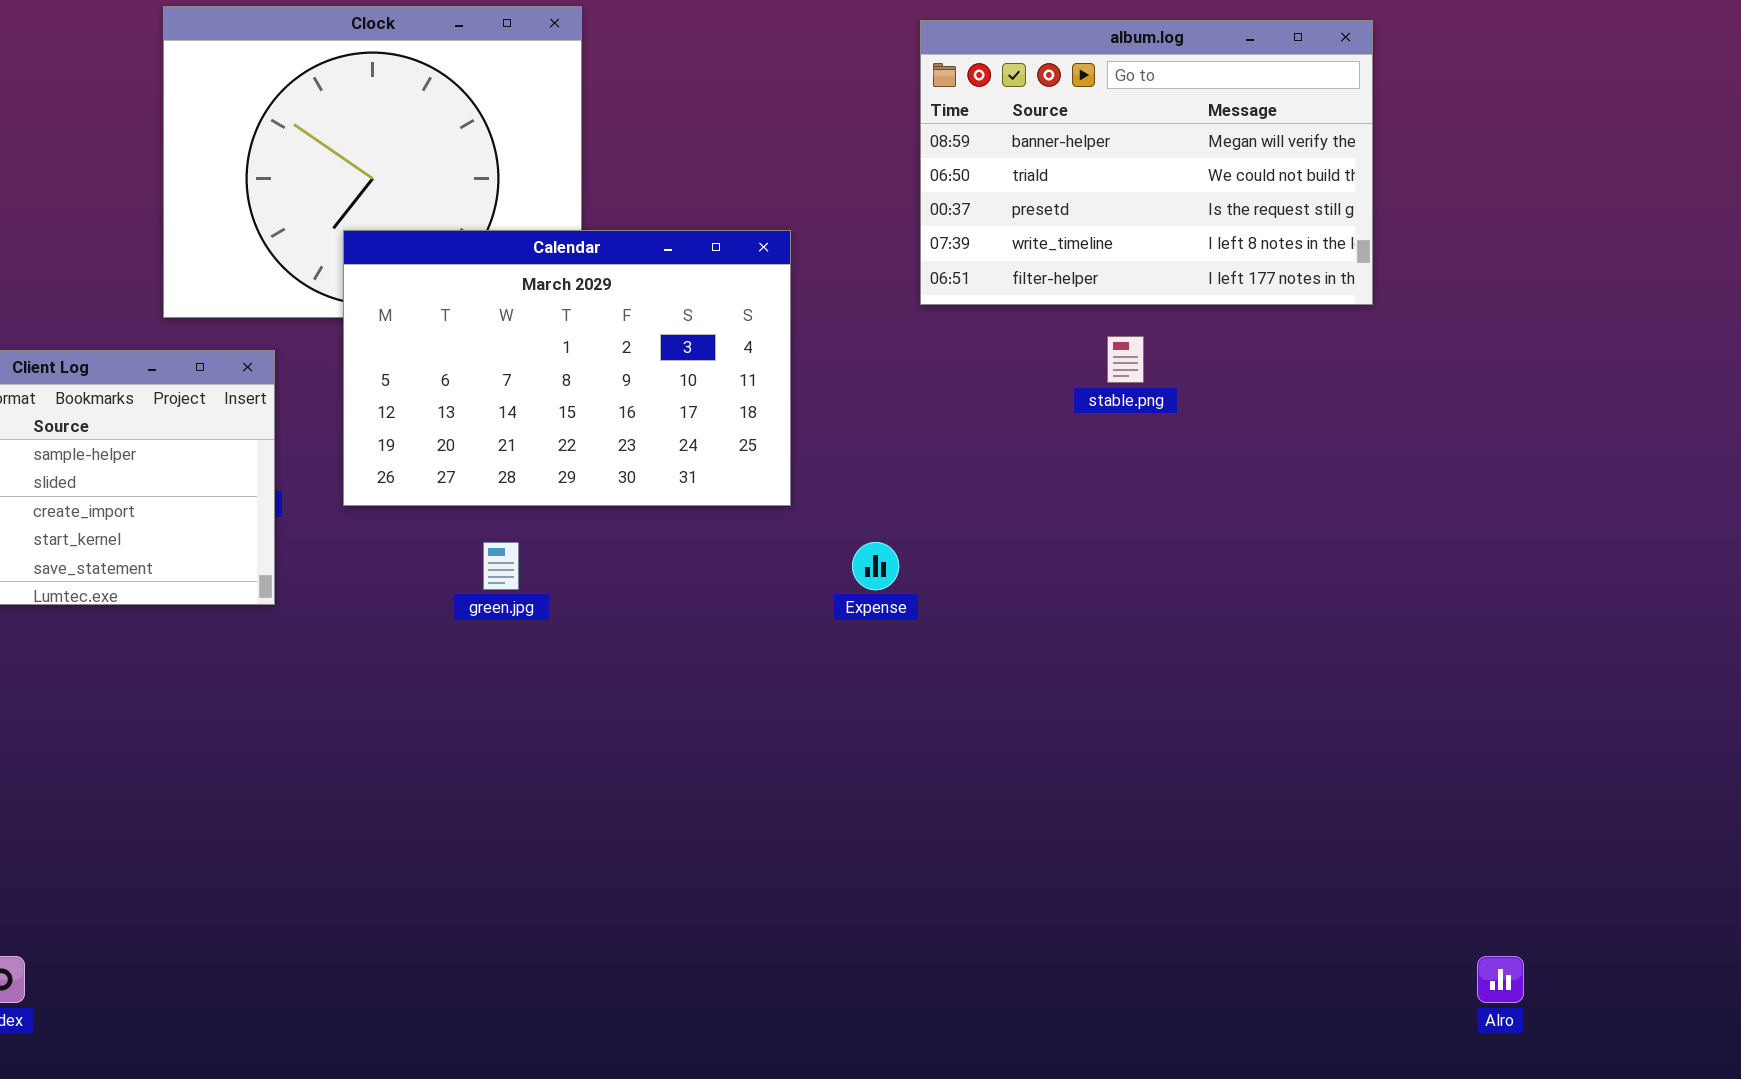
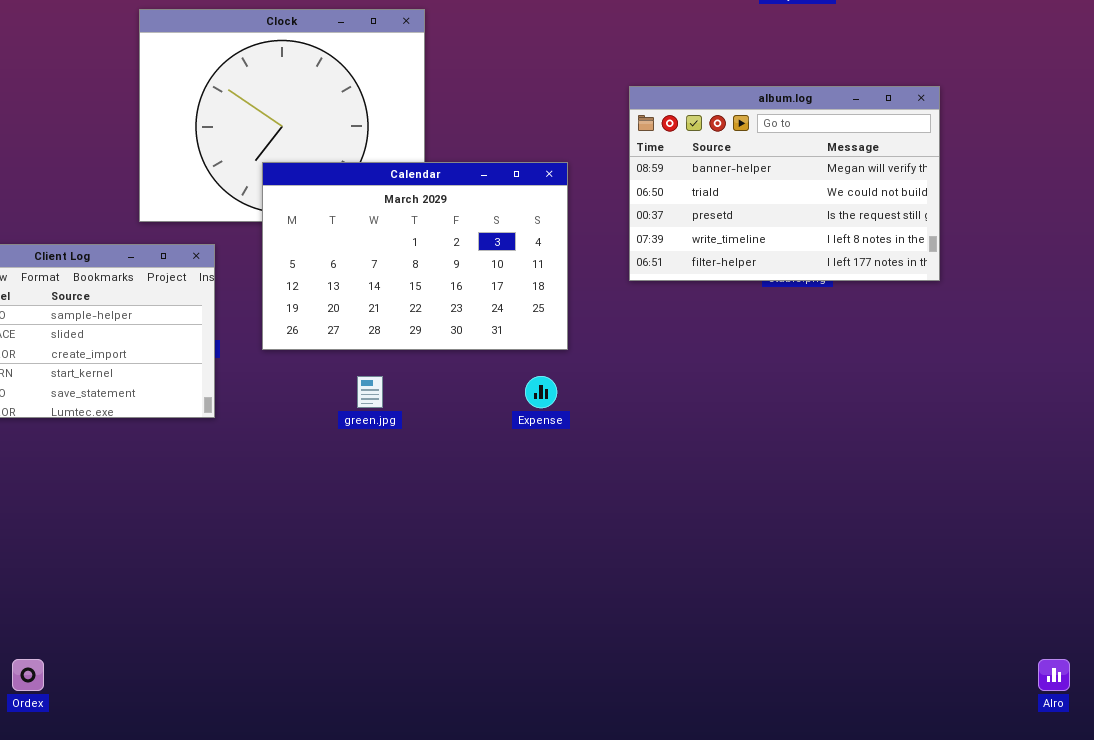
album.log: [920,20,1373,305] -> [629,86,940,281], moved
Expense: [852,542,899,590] -> [525,376,557,408], moved

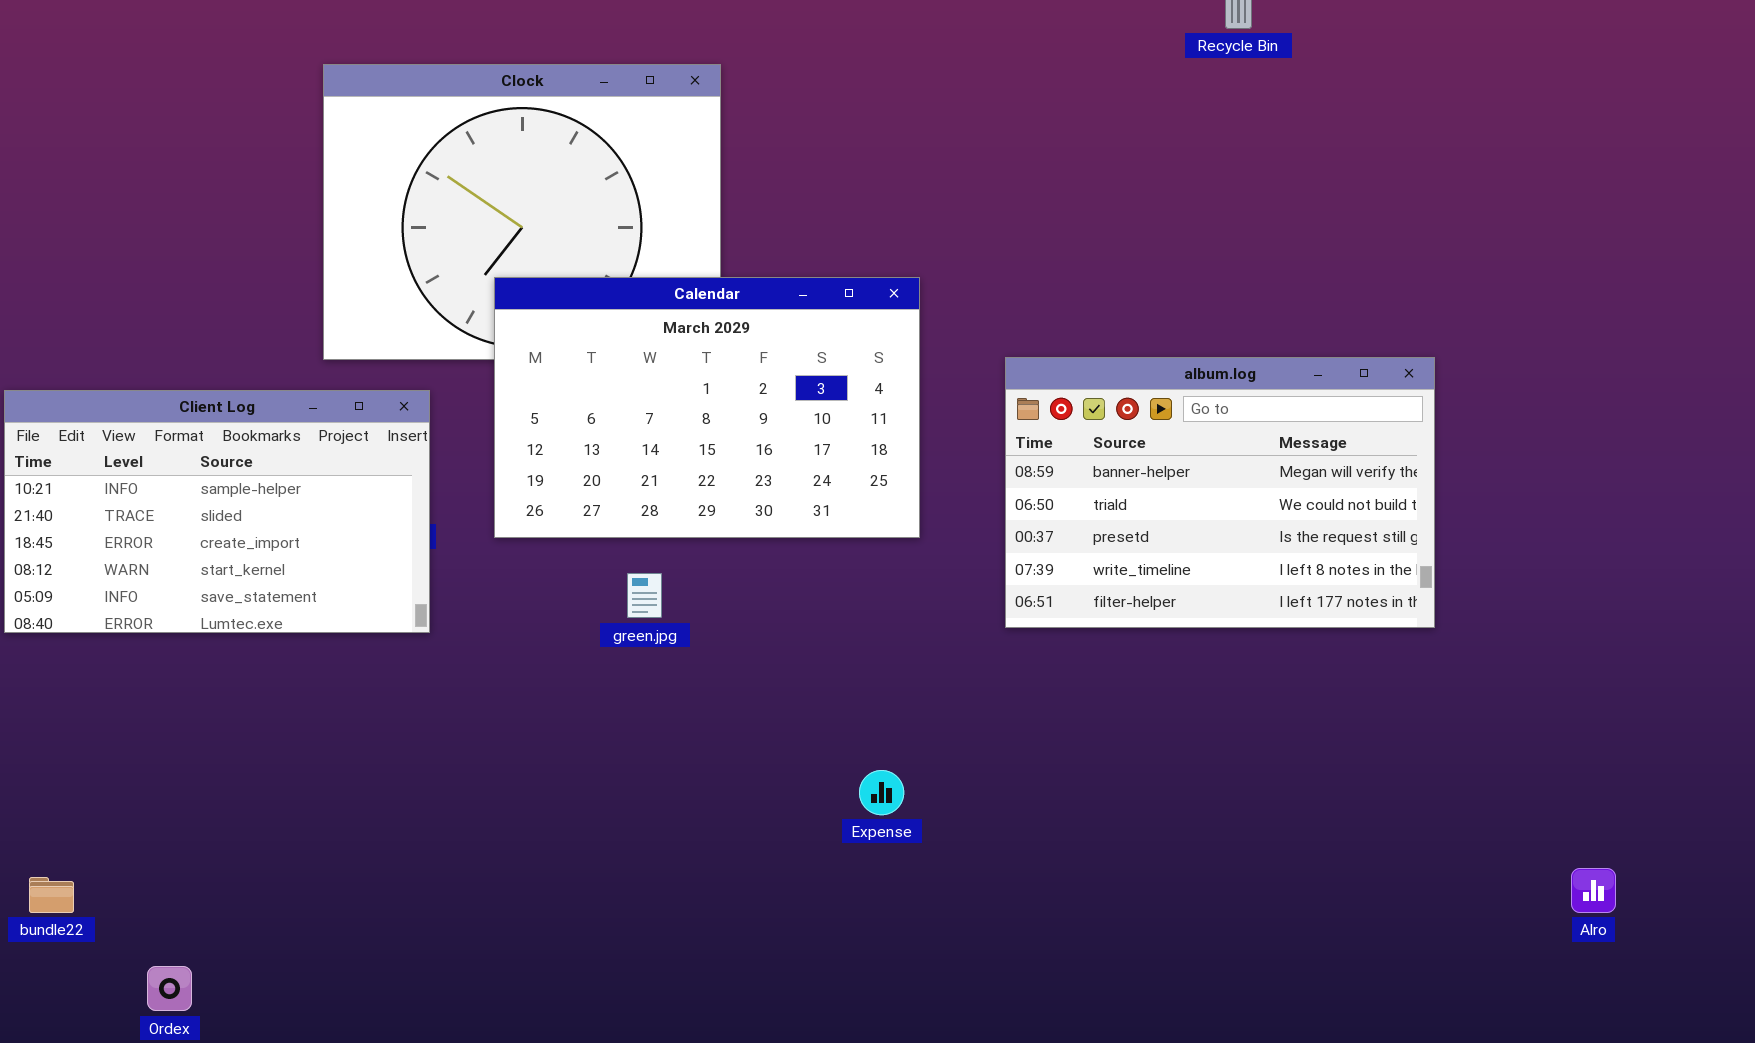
album.log: [629,86,940,281] -> [1005,357,1435,628], moved
Expense: [525,376,557,408] -> [859,770,904,815], moved
Alro: [1038,659,1070,691] -> [1571,868,1616,913], moved

